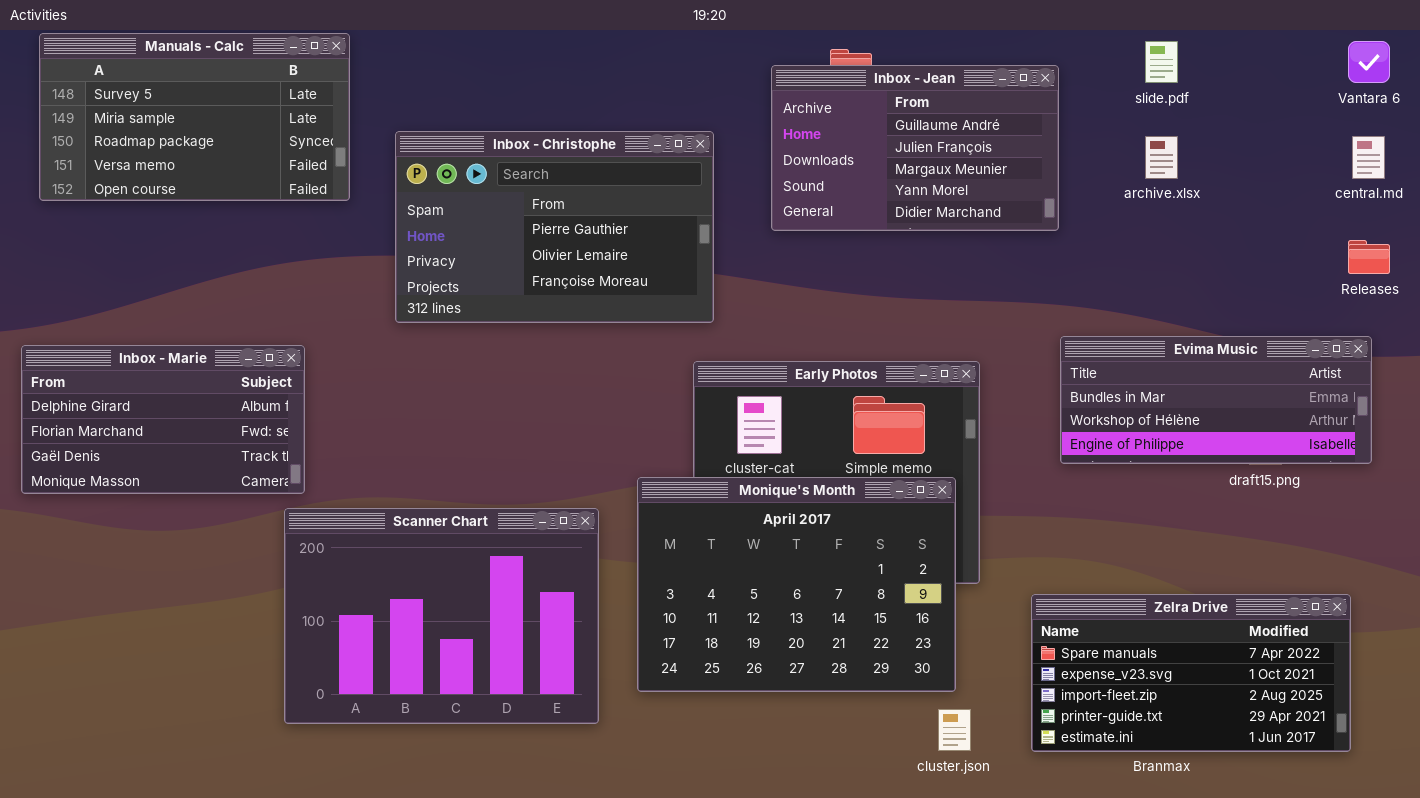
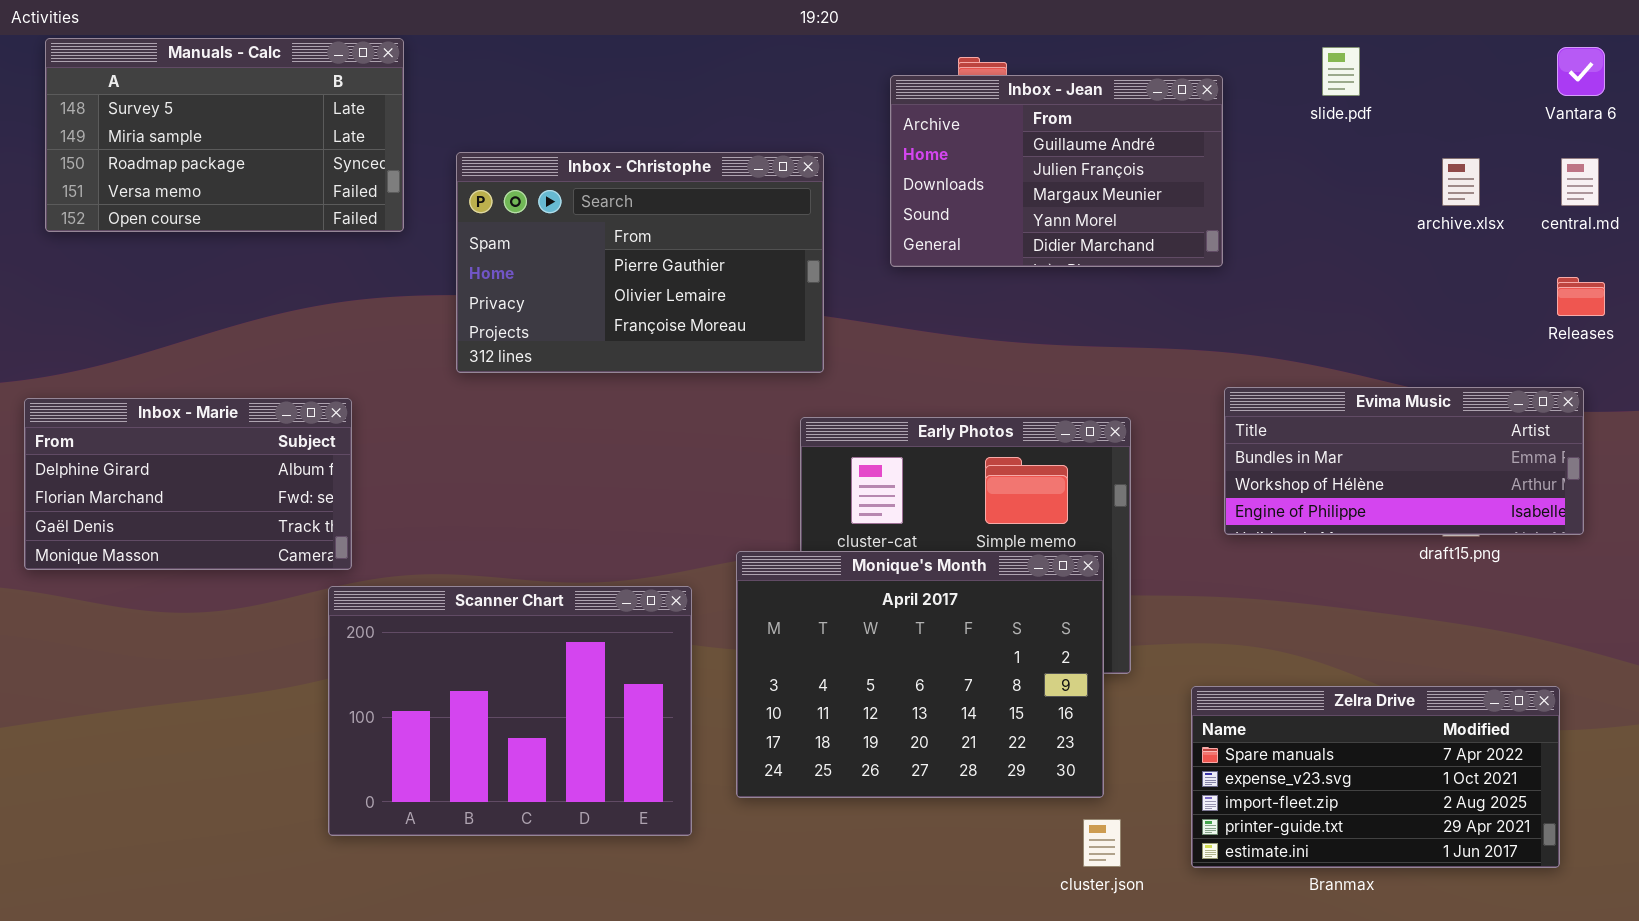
archive.xlsx: [1145,136,1178,179] -> [1442,158,1480,206], moved

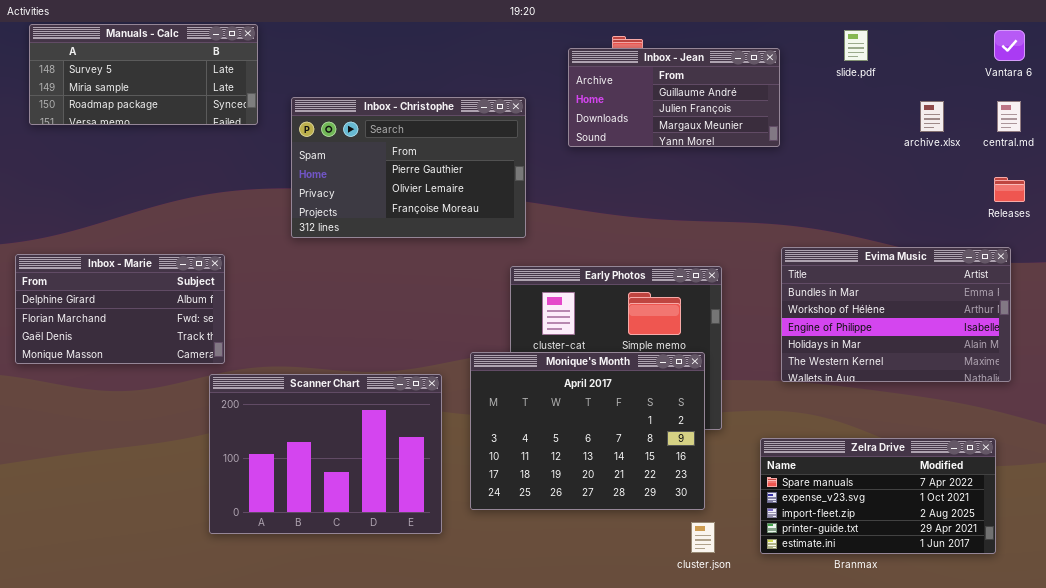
Manuals - Calc: [45,38,404,232] -> [29,24,258,125], resized
Inbox - Jean: [890,75,1223,267] -> [568,48,780,147], resized
Evima Music: [1224,387,1584,535] -> [781,247,1011,382], resized

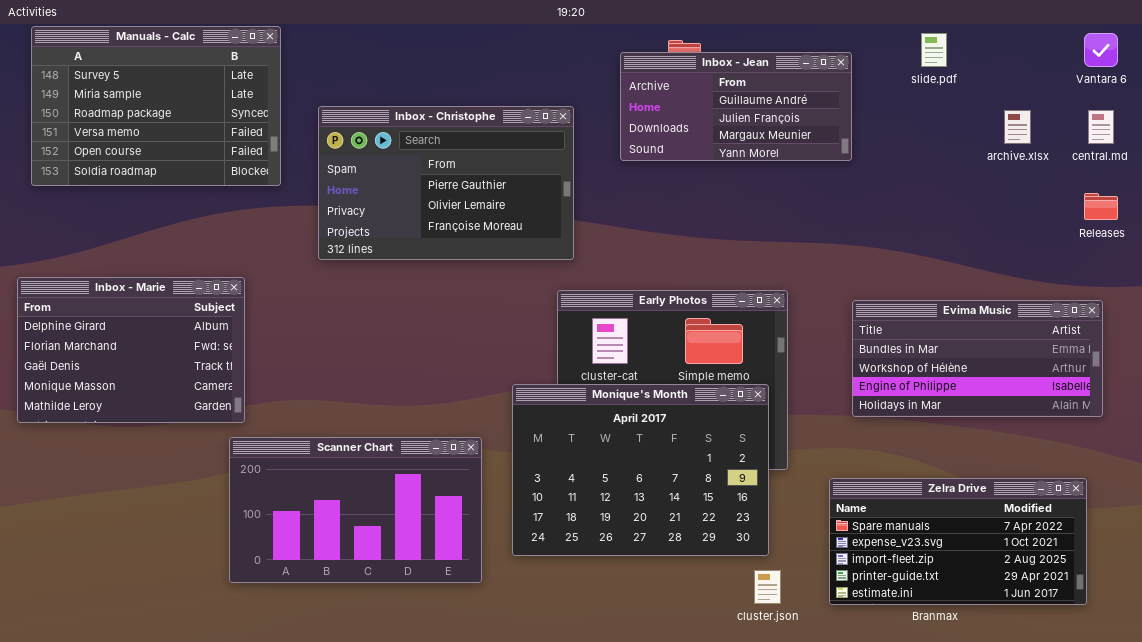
Manuals - Calc: [29,24,258,125] -> [31,26,281,186], resized
Evima Music: [781,247,1011,382] -> [852,300,1103,417], resized
Inbox - Marie: [15,254,225,364] -> [17,277,245,423], resized
Scanner Chart: [209,374,442,534] -> [229,437,482,583], resized

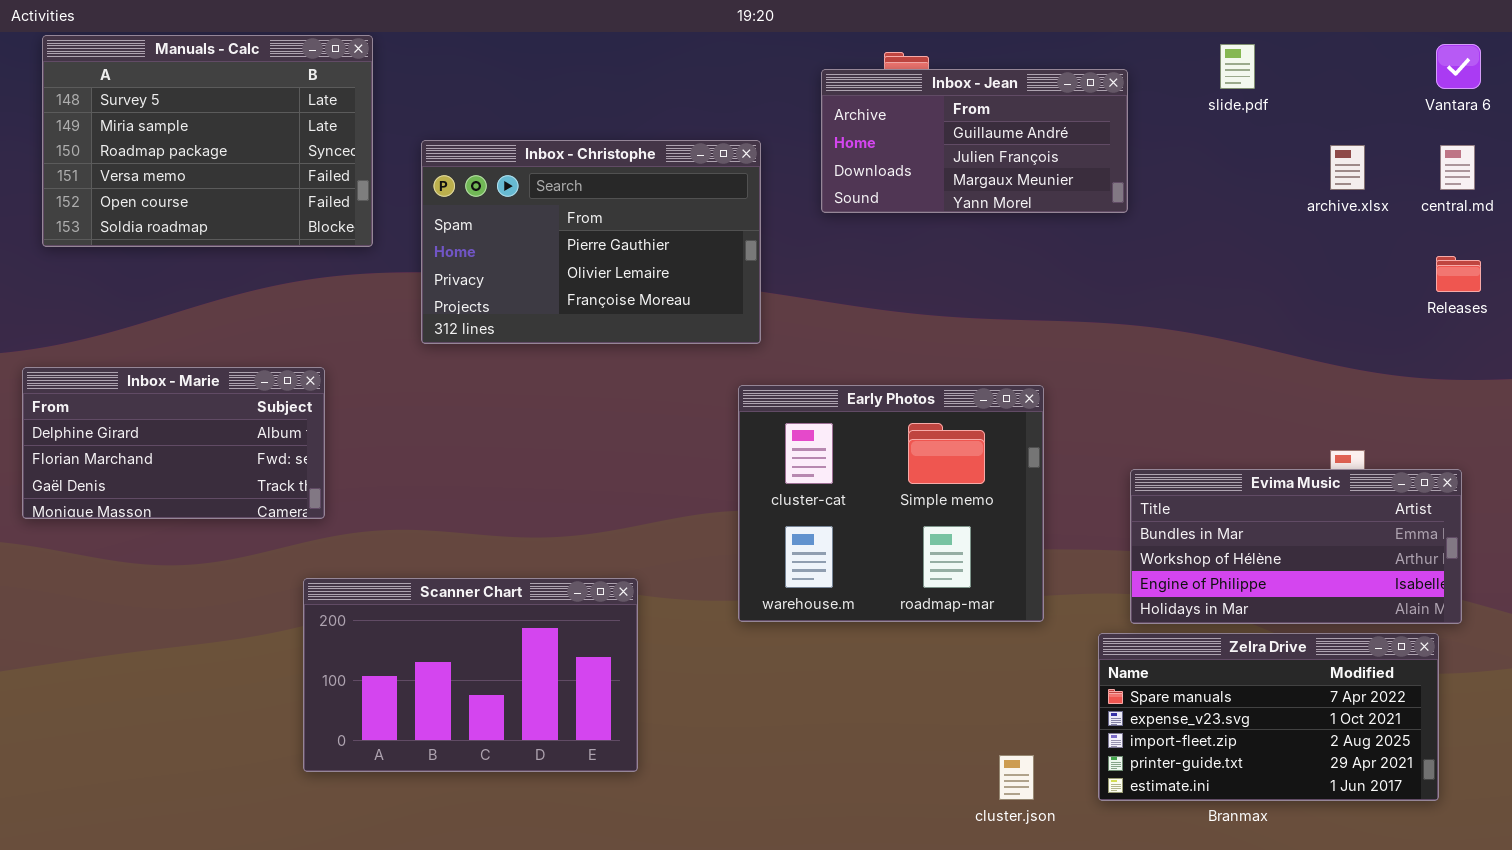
Inbox - Marie: [17,277,245,423] -> [22,367,325,519], resized
Evima Music: [852,300,1103,417] -> [1130,469,1462,624], moved
Monique's Month: [512,384,769,556] -> none, closed

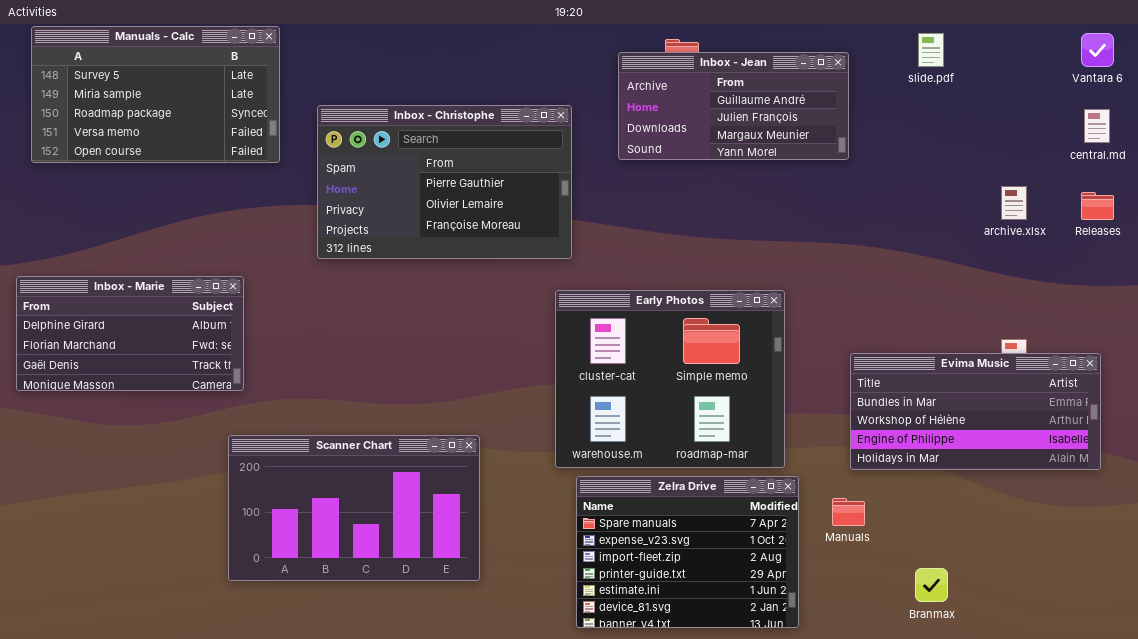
Manuals - Calc: [42,35,373,247] -> [31,26,280,163], resized
archive.xlsx: [1330,145,1365,190] -> [1001,186,1027,220], moved
Zelra Drive: [1098,633,1439,801] -> [576,476,799,628], moved, resized

